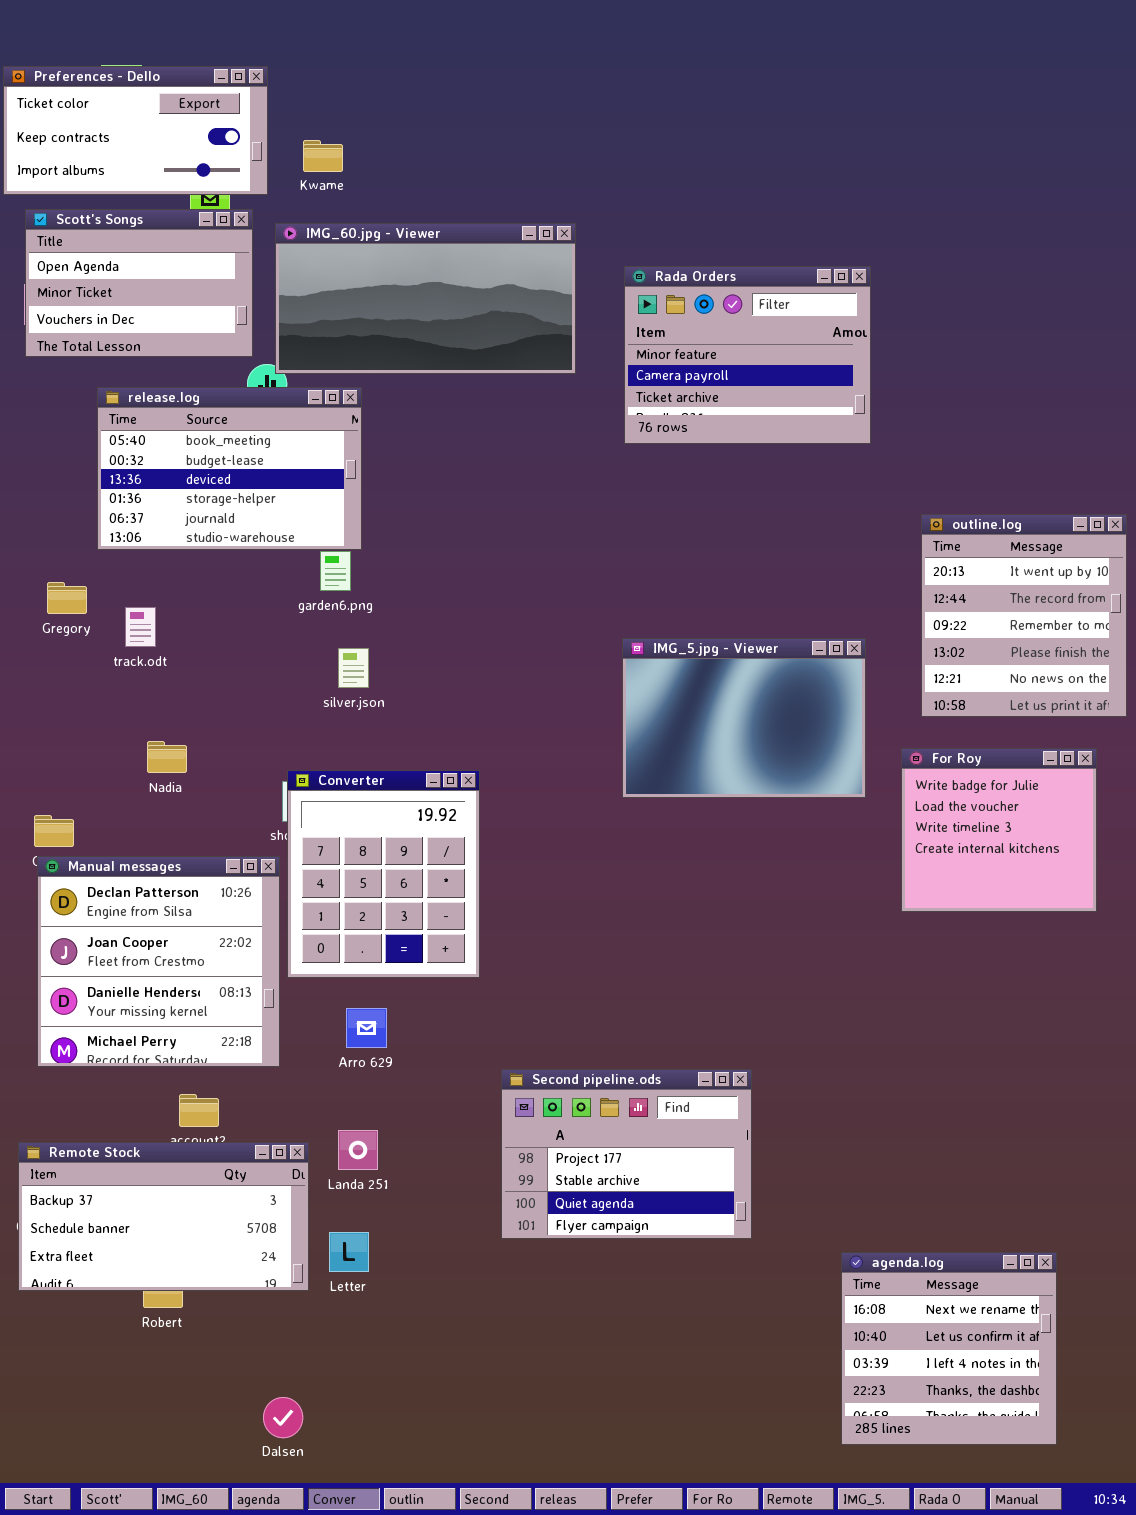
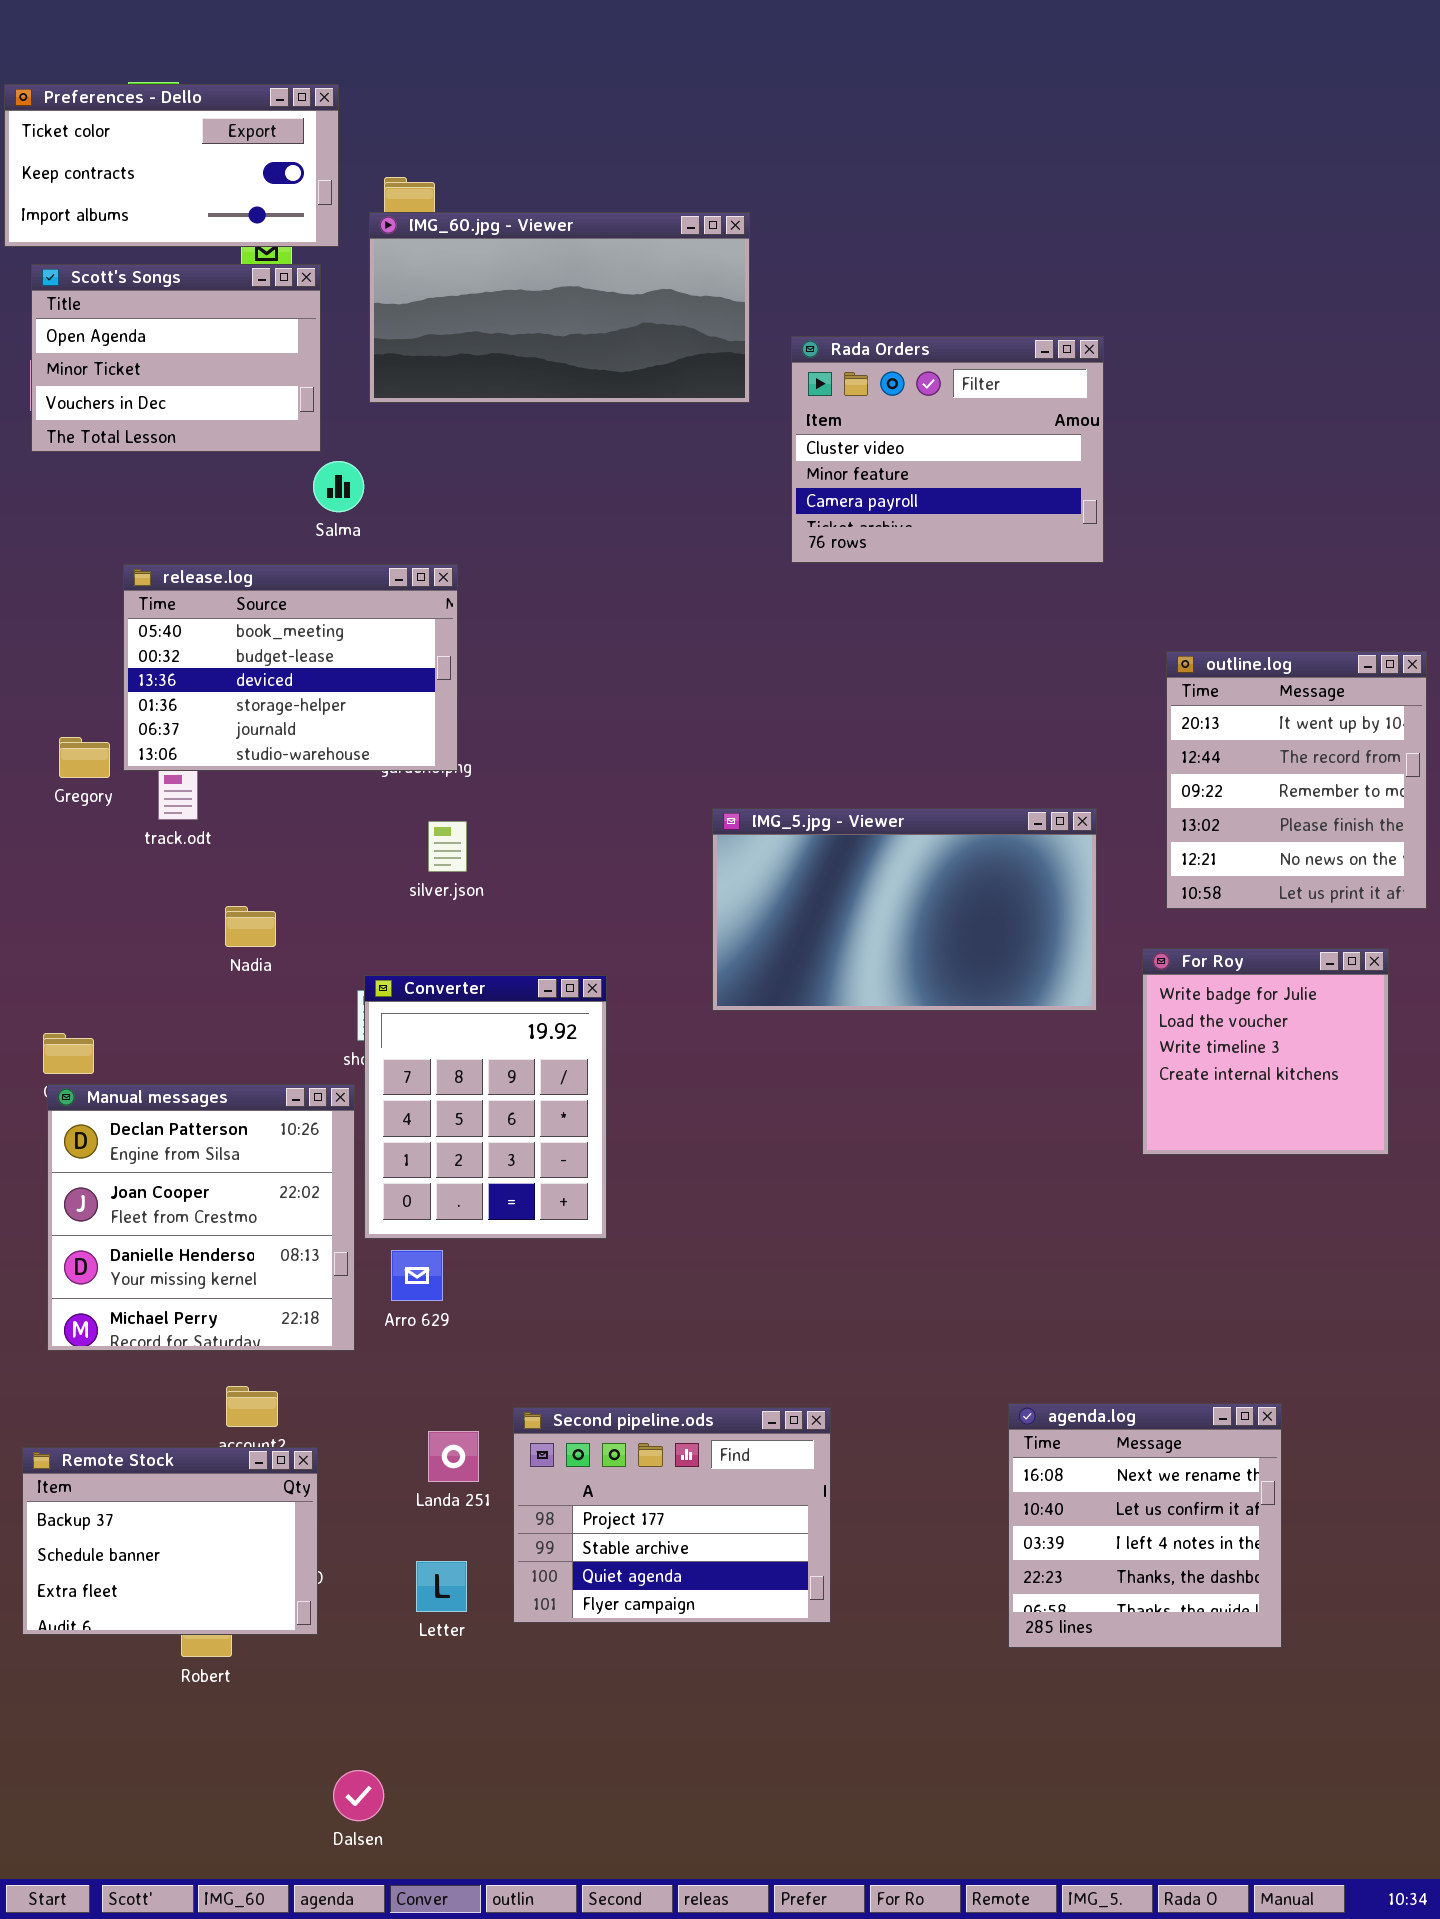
IMG_60.jpg - Viewer: [275,223,576,374] -> [369,212,750,403], moved
Rada Orders: [624,266,871,444] -> [791,336,1104,563], scrolled up 1 row
release.log: [97,387,362,550] -> [123,564,458,771], moved
IMG_5.jpg - Viewer: [622,638,866,798] -> [712,808,1097,1011], resized
Nadia: [147,741,187,773] -> [225,906,276,947], moved
Arro 629: [346,1008,387,1048] -> [391,1250,443,1301], moved
Second pipeline.ods: [501,1069,752,1239] -> [513,1407,831,1623], moved
Remote Stock: [18,1142,309,1291] -> [22,1447,318,1635], resized
agenda.log: [841,1252,1057,1445] -> [1008,1403,1282,1648], moved

